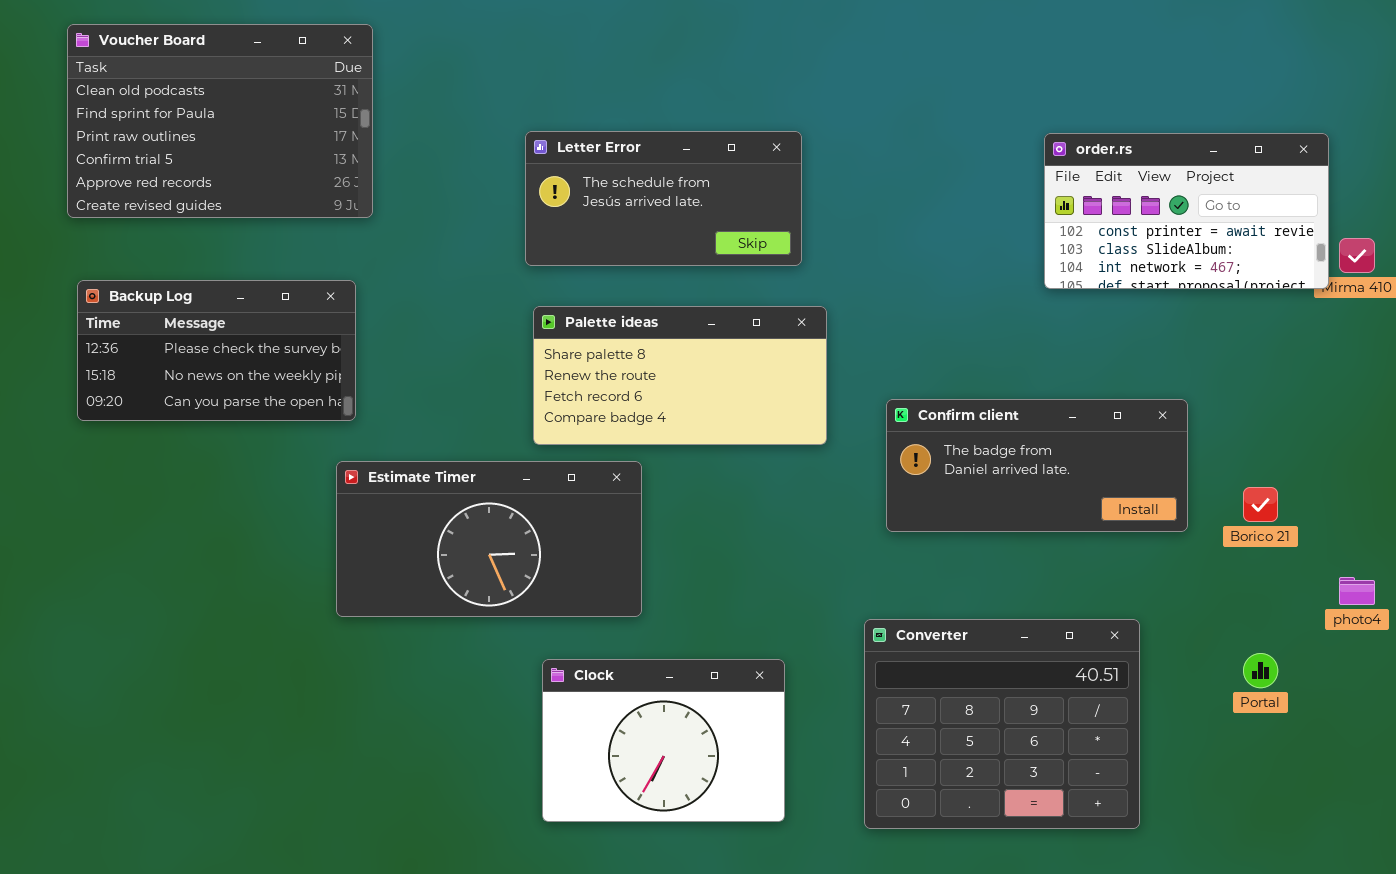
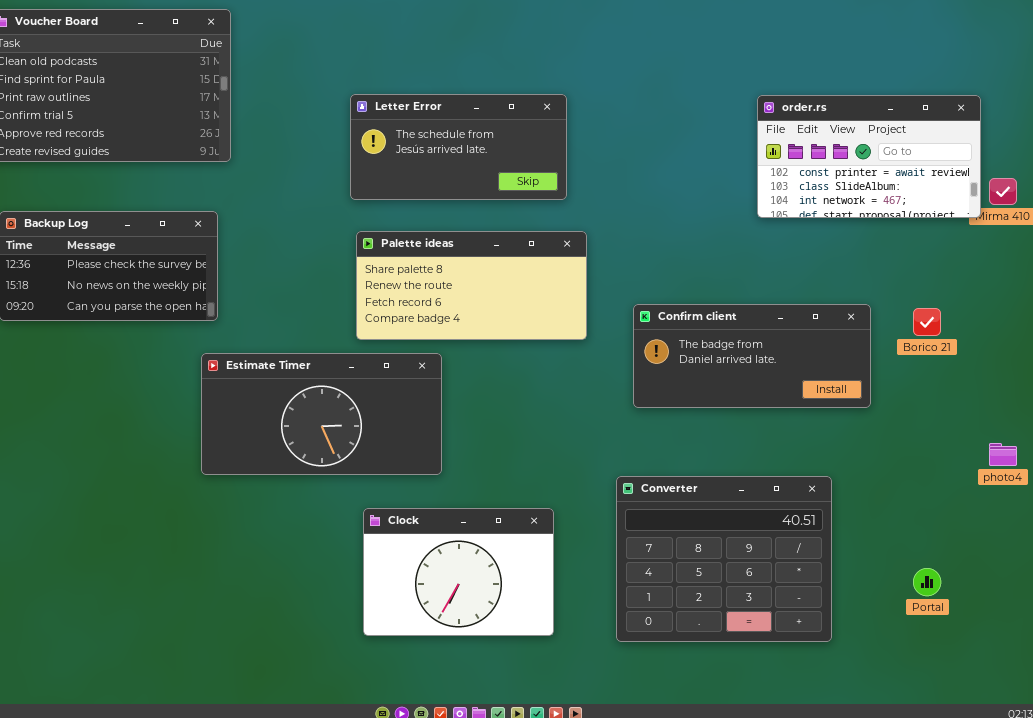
Borico 21: [1243,487,1278,522] -> [913,308,941,336], moved
Portal: [1243,653,1278,688] -> [913,568,941,596], moved

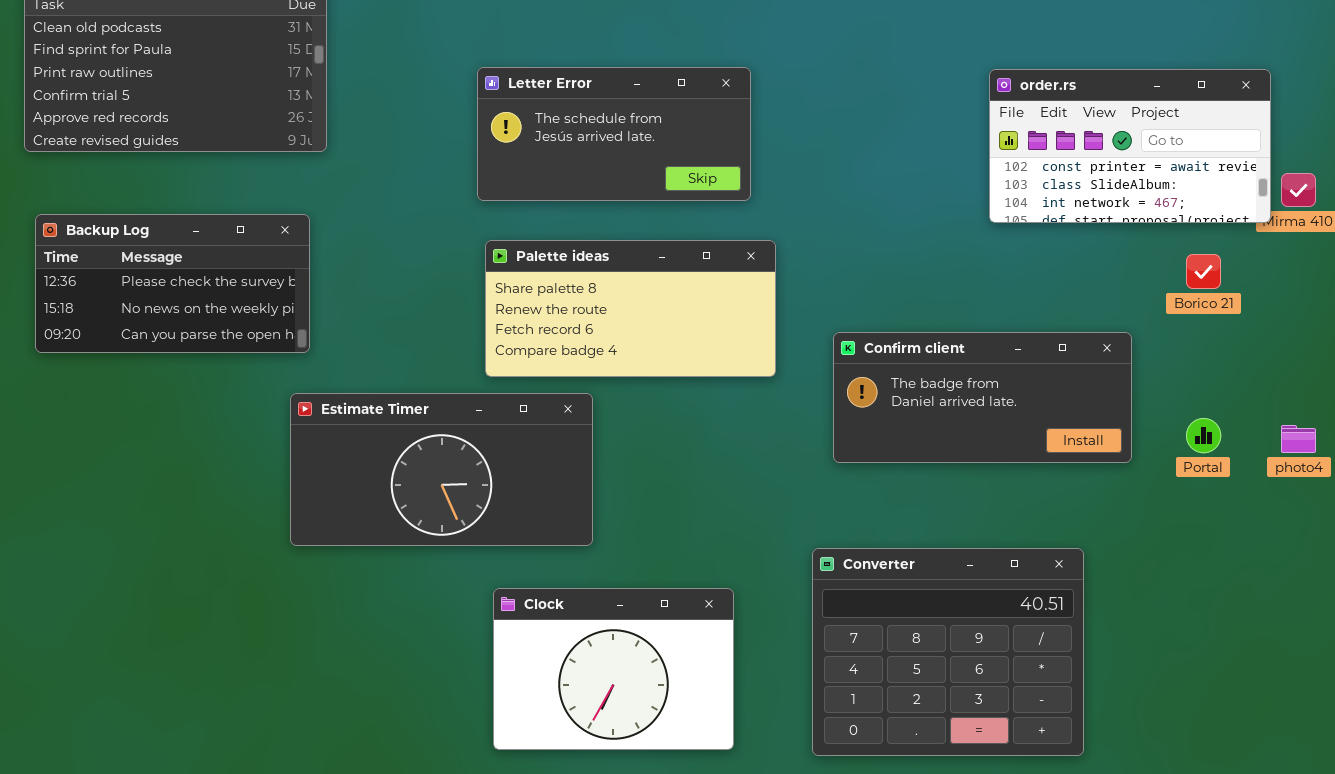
Borico 21: [913,308,941,336] -> [1186,254,1221,289], moved
photo4: [989,443,1017,466] -> [1281,425,1316,453], moved
Portal: [913,568,941,596] -> [1186,418,1221,453], moved

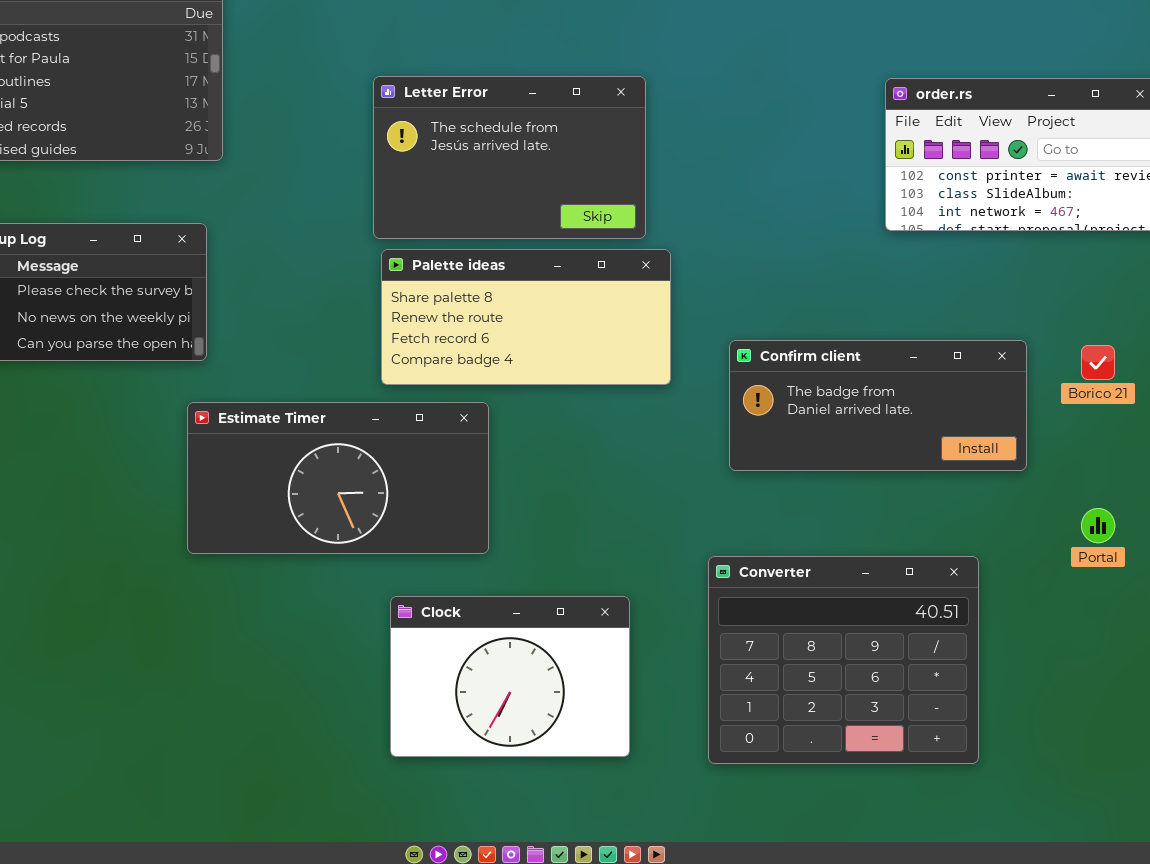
Letter Error: [477,67,751,201] -> [373,76,646,239], resized
Borico 21: [1186,254,1221,289] -> [1081,345,1115,380], moved
Portal: [1186,418,1221,453] -> [1081,508,1115,543], moved

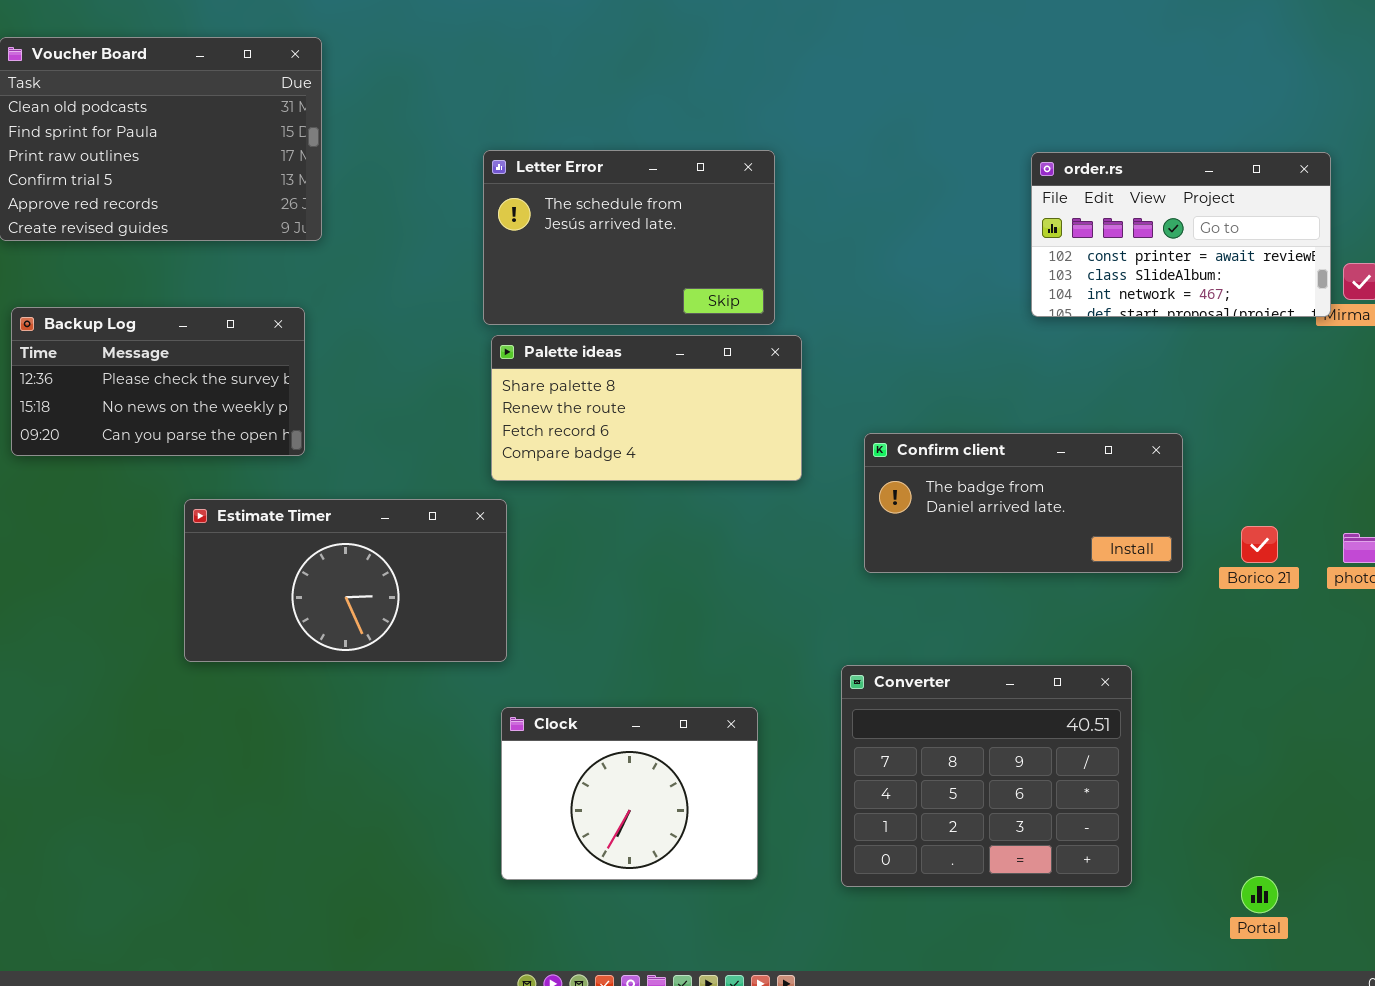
Borico 21: [1081,345,1115,380] -> [1241,526,1278,563], moved
Estimate Timer: [187,402,489,554] -> [184,499,507,662], moved
Portal: [1081,508,1115,543] -> [1241,876,1278,913], moved

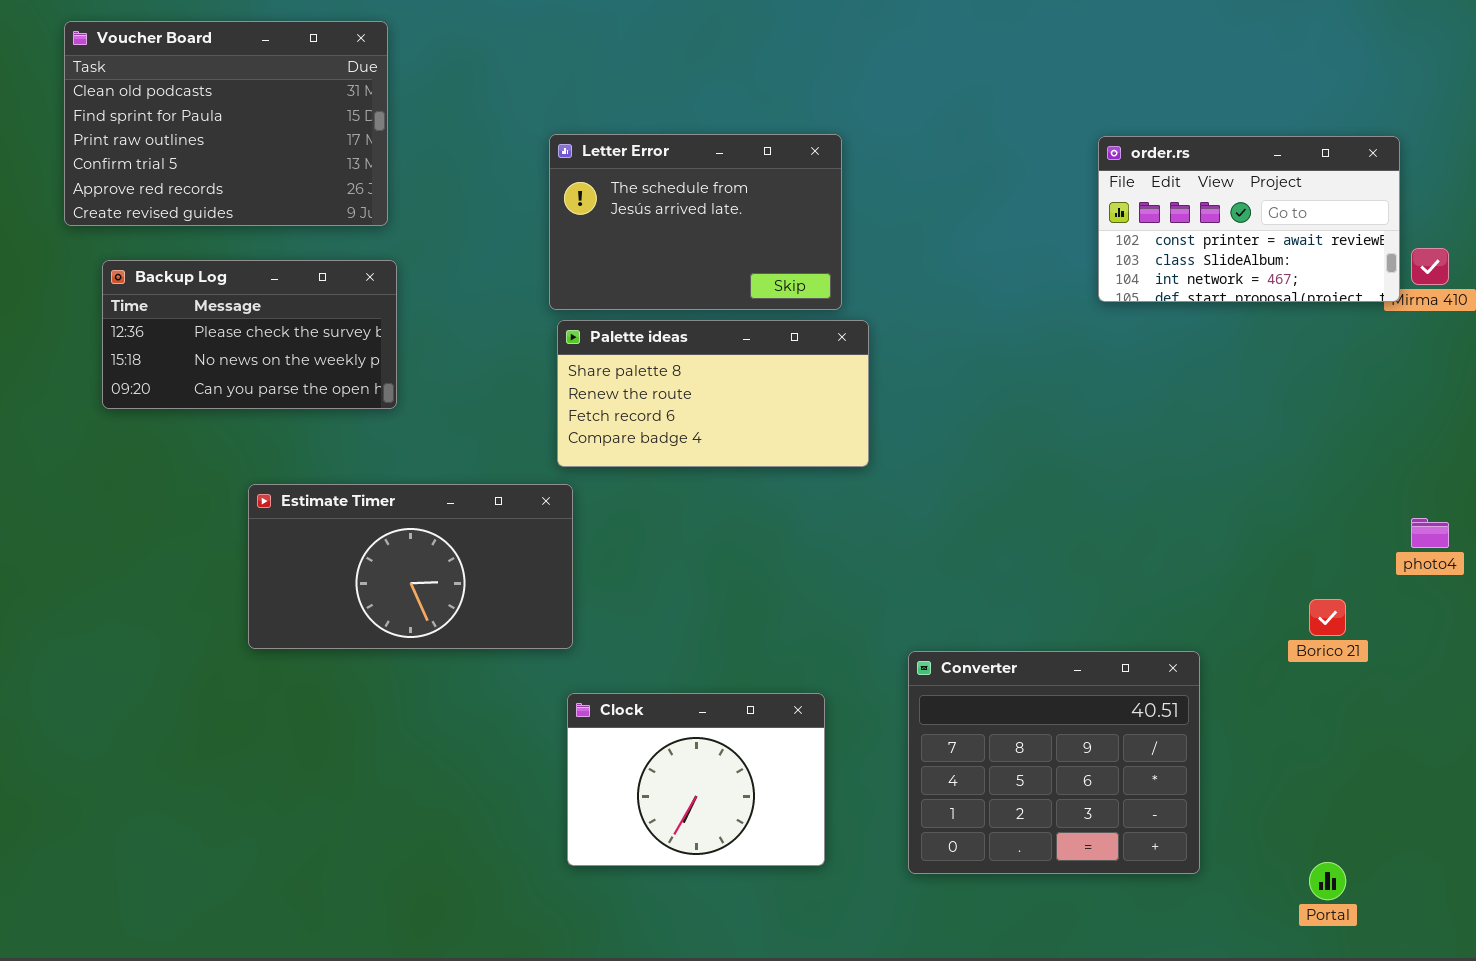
Backup Log: [11,307,305,456] -> [102,260,397,409], moved
Confirm client: [864,433,1183,573] -> none, closed
Borico 21: [1241,526,1278,563] -> [1309,599,1346,636], moved

